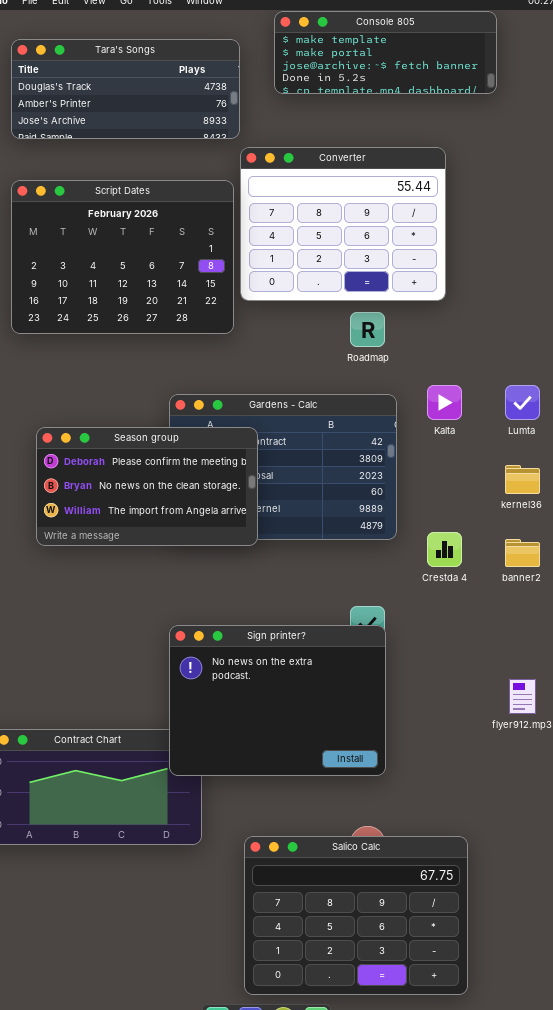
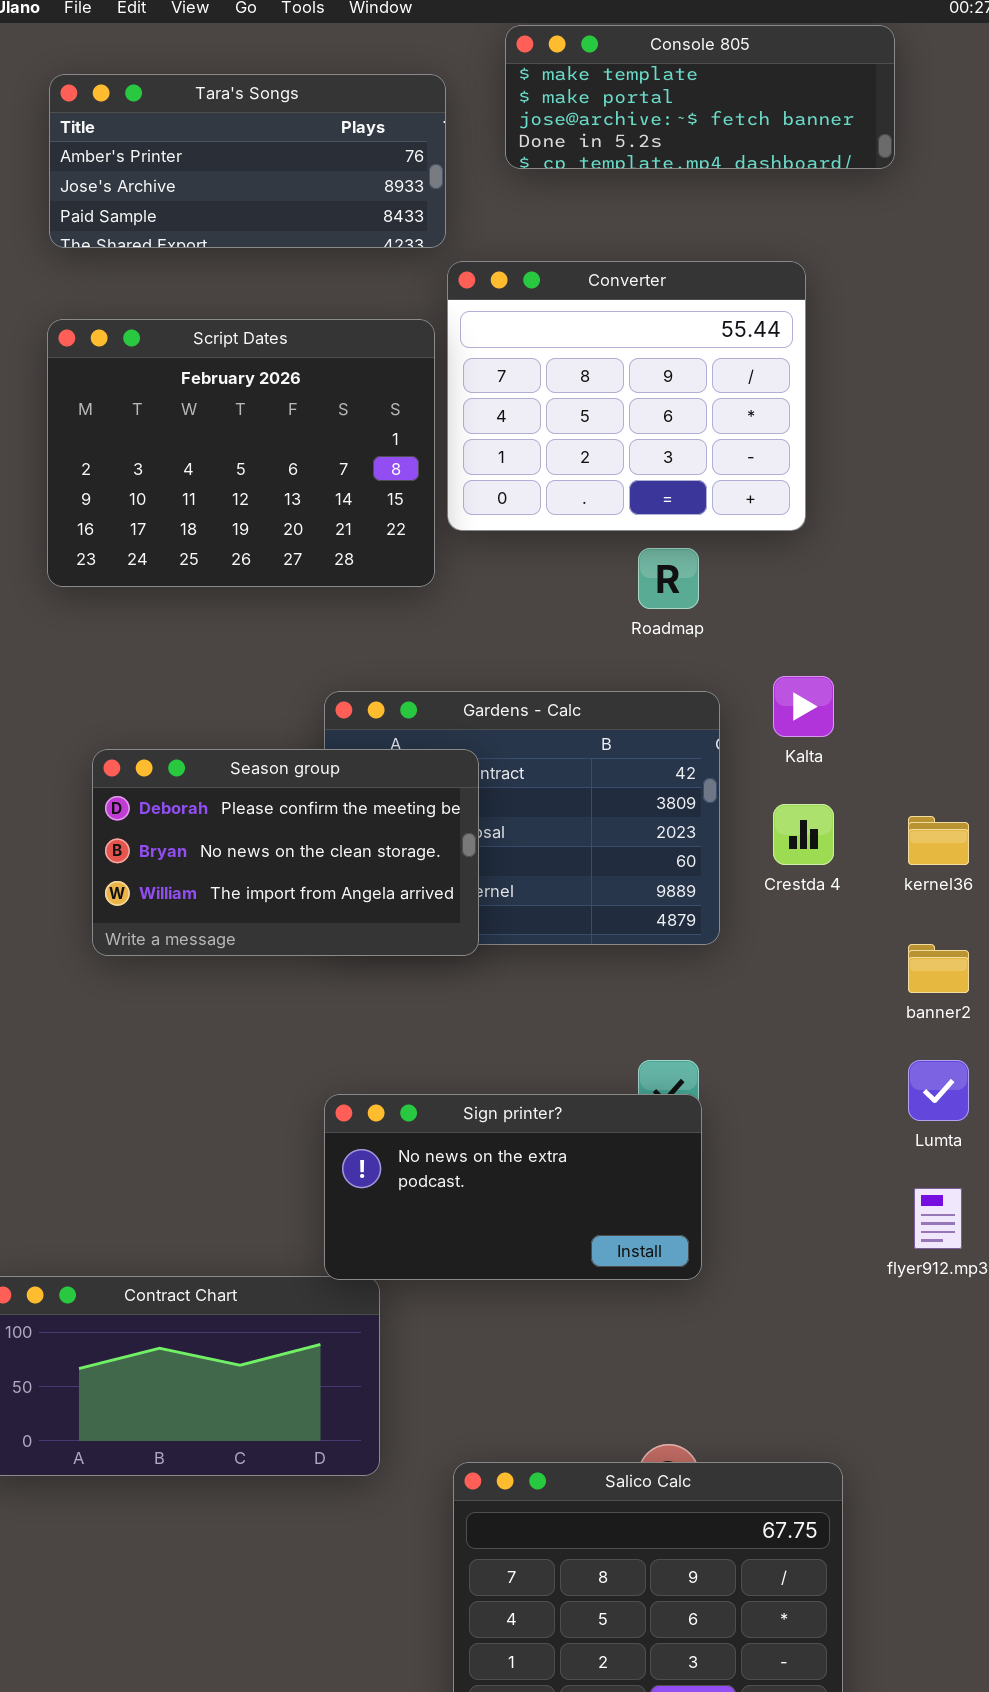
Tara's Songs: [11,39,240,139] -> [49,74,446,248], scrolled down 1 row
Lumta: [505,385,540,420] -> [908,1060,969,1121], moved
Crestda 4: [427,532,462,567] -> [773,804,834,865], moved
Sign printer?: [169,625,386,776] -> [324,1094,702,1280], resized

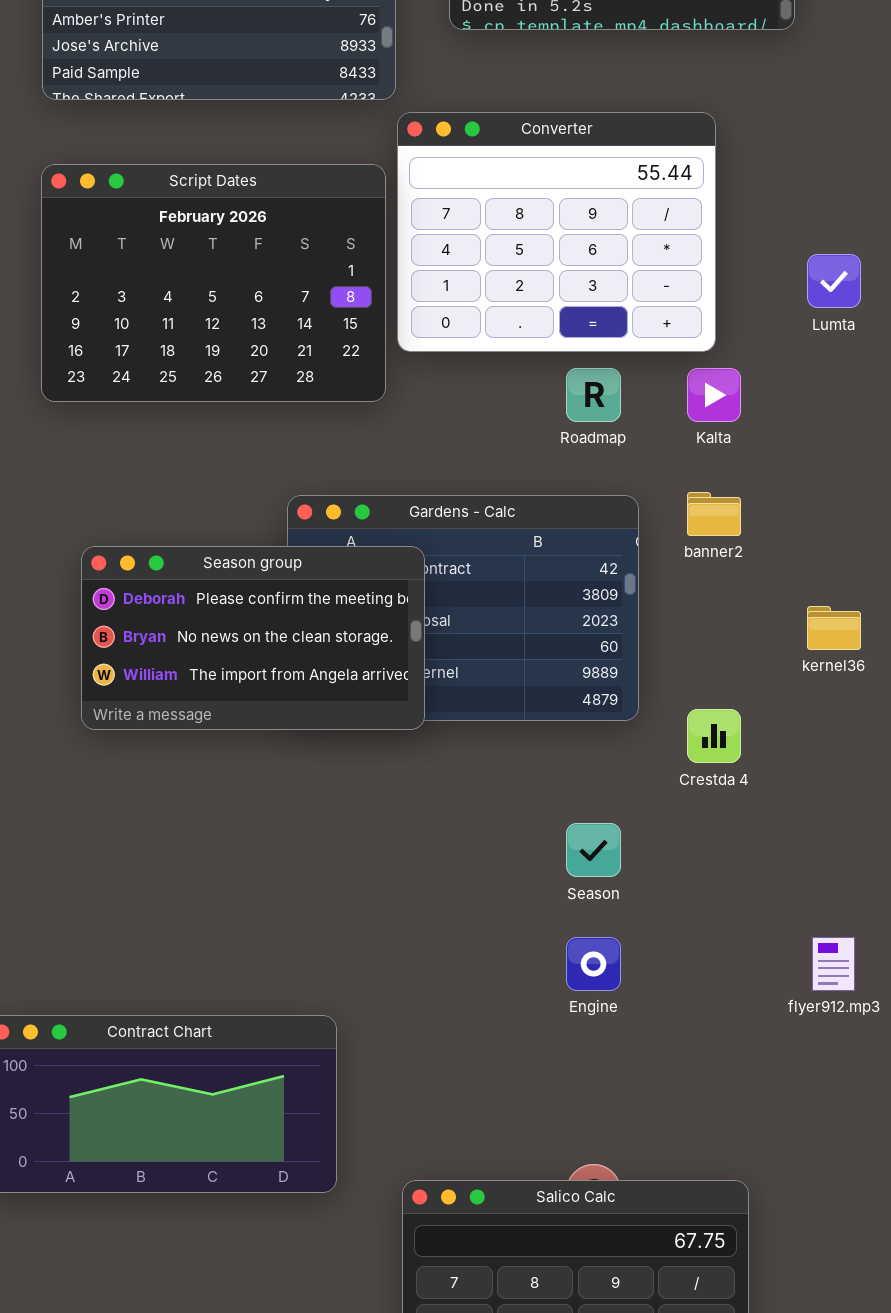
Kalta: [773,676,834,737] -> [687,368,741,422], moved
Crestda 4: [773,804,834,865] -> [687,709,741,763], moved
banner2: [908,944,969,993] -> [687,492,741,536], moved
Lumta: [908,1060,969,1121] -> [807,254,861,308], moved
Sign printer?: [324,1094,702,1280] -> none, closed

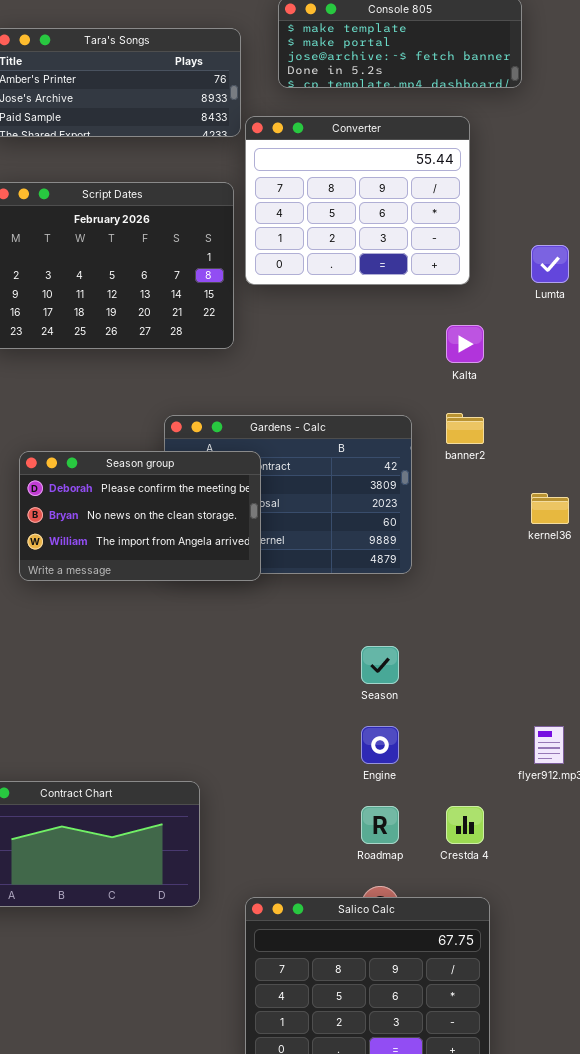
Converter: [397,112,716,352] -> [245,116,470,285], moved
Roadmap: [566,368,621,422] -> [361,806,399,844], moved
Crestda 4: [687,709,741,763] -> [446,806,484,844], moved

